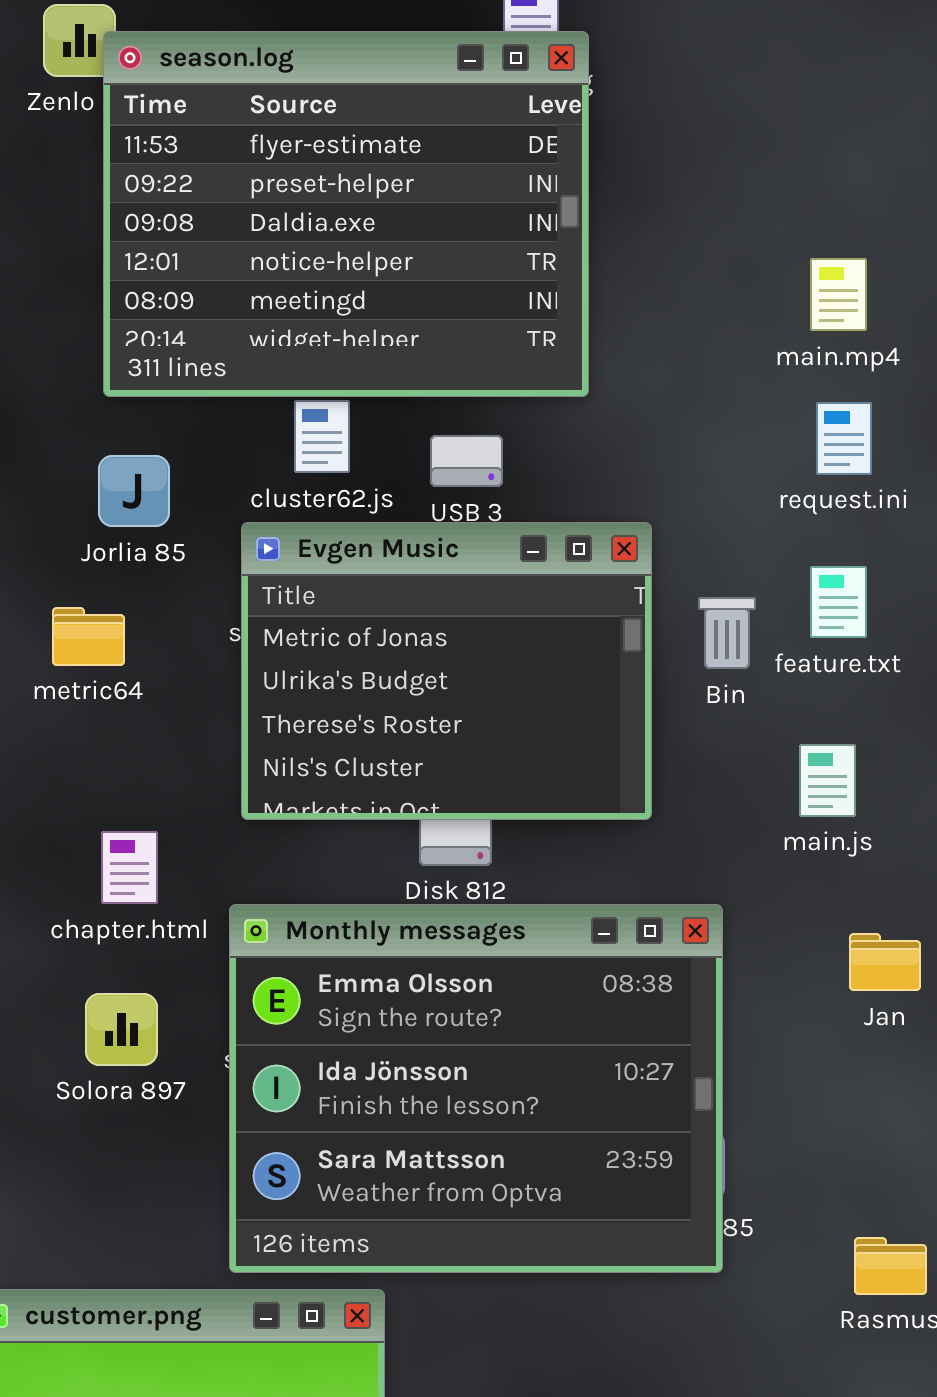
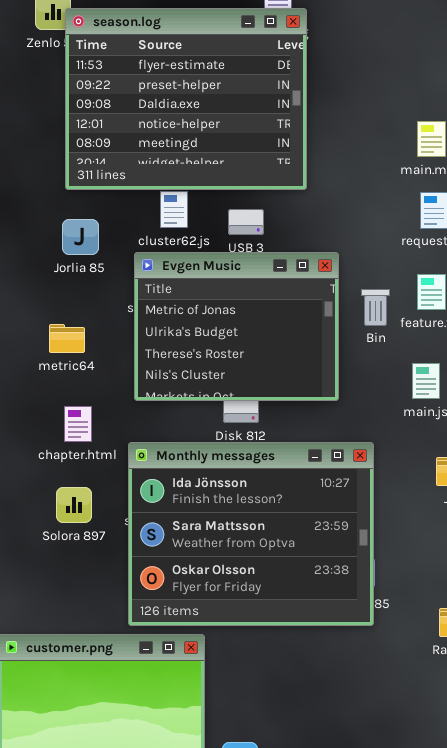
metric64: [52,607,125,666] -> [49,324,85,353], moved
Monthly messages: [229,904,723,1273] -> [128,442,374,626], scrolled down 1 row

